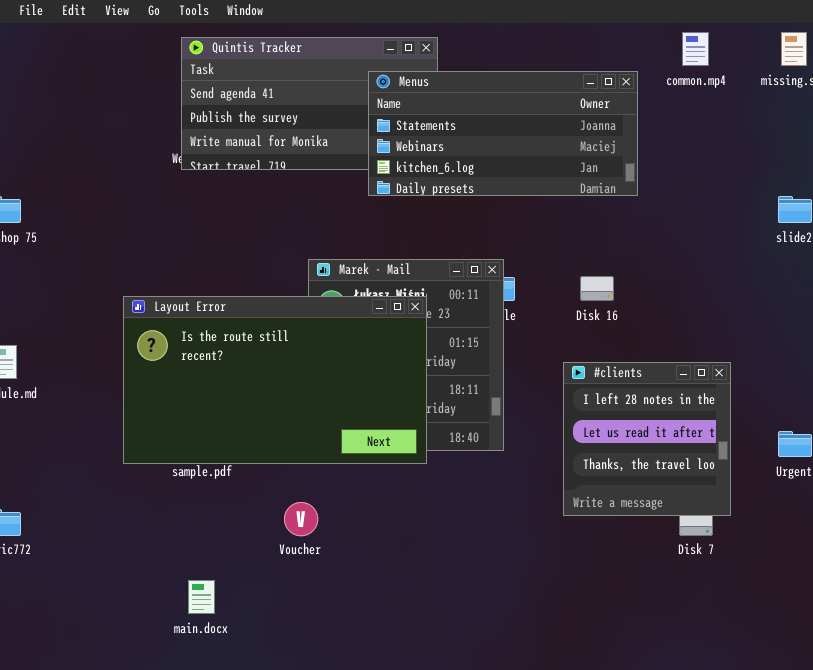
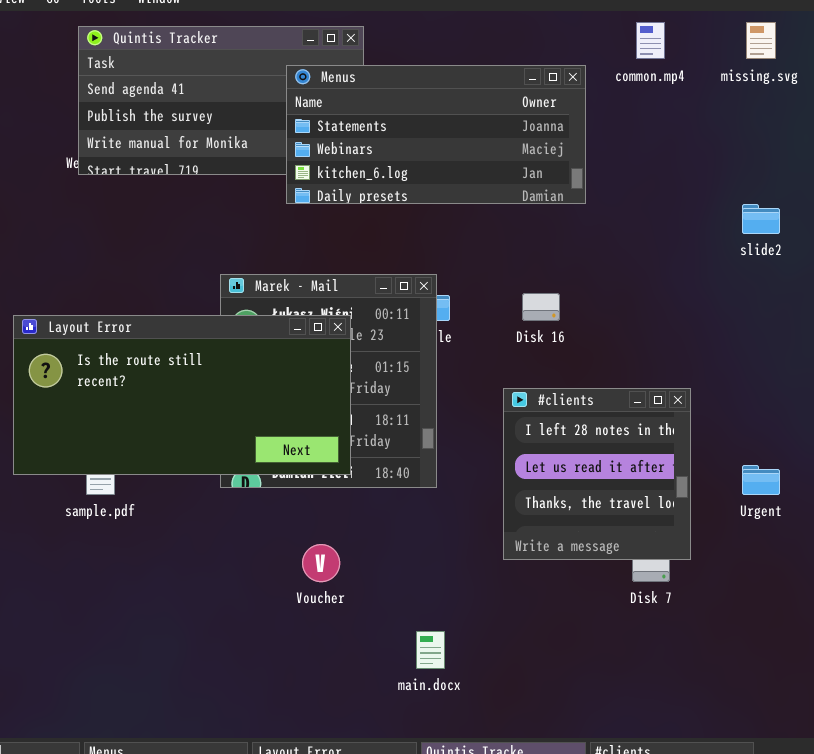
Layout Error: [123,296,427,464] -> [13,315,351,475], resized
Voucher: [284,502,318,536] -> [302,544,340,582], moved
main.docx: [188,580,215,614] -> [416,631,445,669], moved

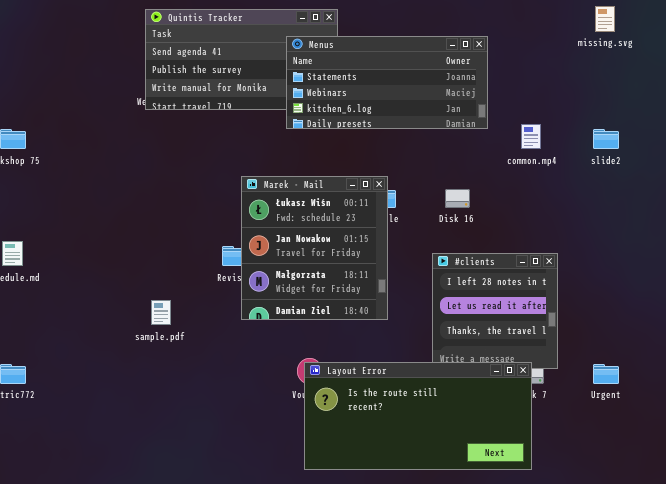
common.mp4: [636,22,665,59] -> [521,124,541,149], moved
Layout Error: [13,315,351,475] -> [304,362,532,470], moved
Urgent: [742,465,780,495] -> [593,364,619,384], moved

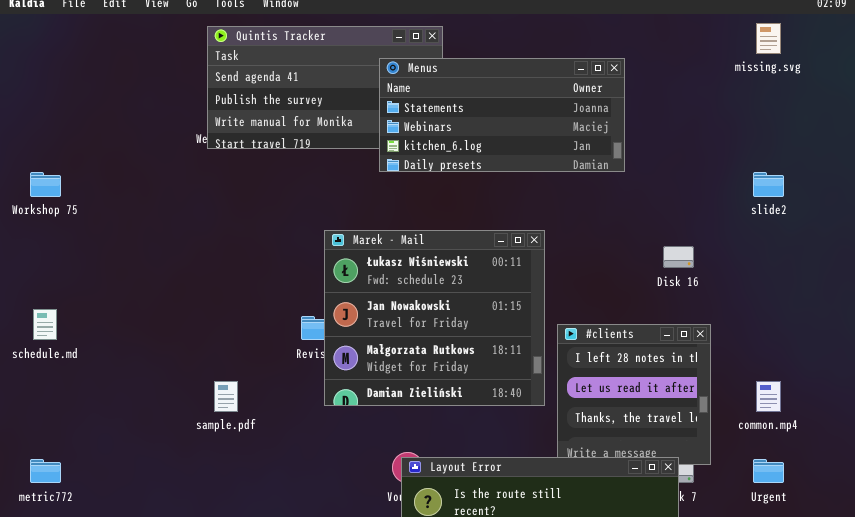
common.mp4: [521,124,541,149] -> [756,381,781,412], moved
Marek - Mail: [241,176,388,320] -> [324,230,545,406], resized
Disk 16: [445,189,470,208] -> [663,246,694,268], moved

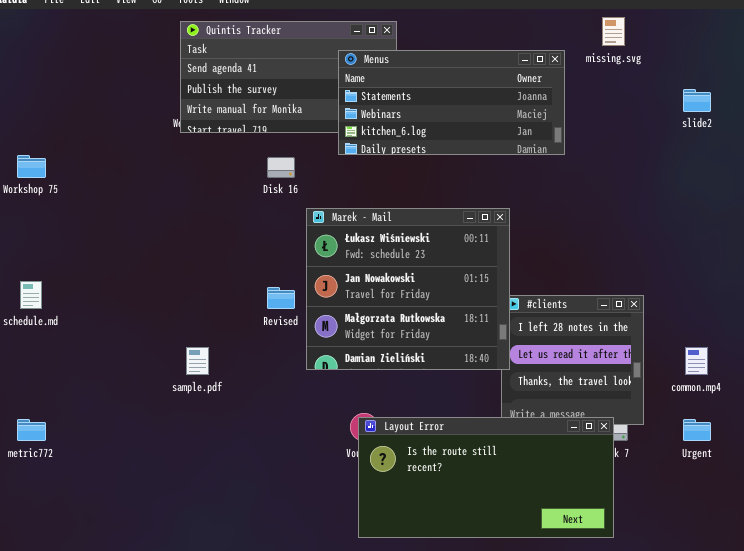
missing.svg: [756,23,781,54] -> [602,17,625,46], moved
slide2: [753,172,784,197] -> [683,89,711,112], moved
Marek - Mail: [324,230,545,406] -> [306,208,510,370], moved
Disk 16: [663,246,694,268] -> [267,157,295,178], moved

